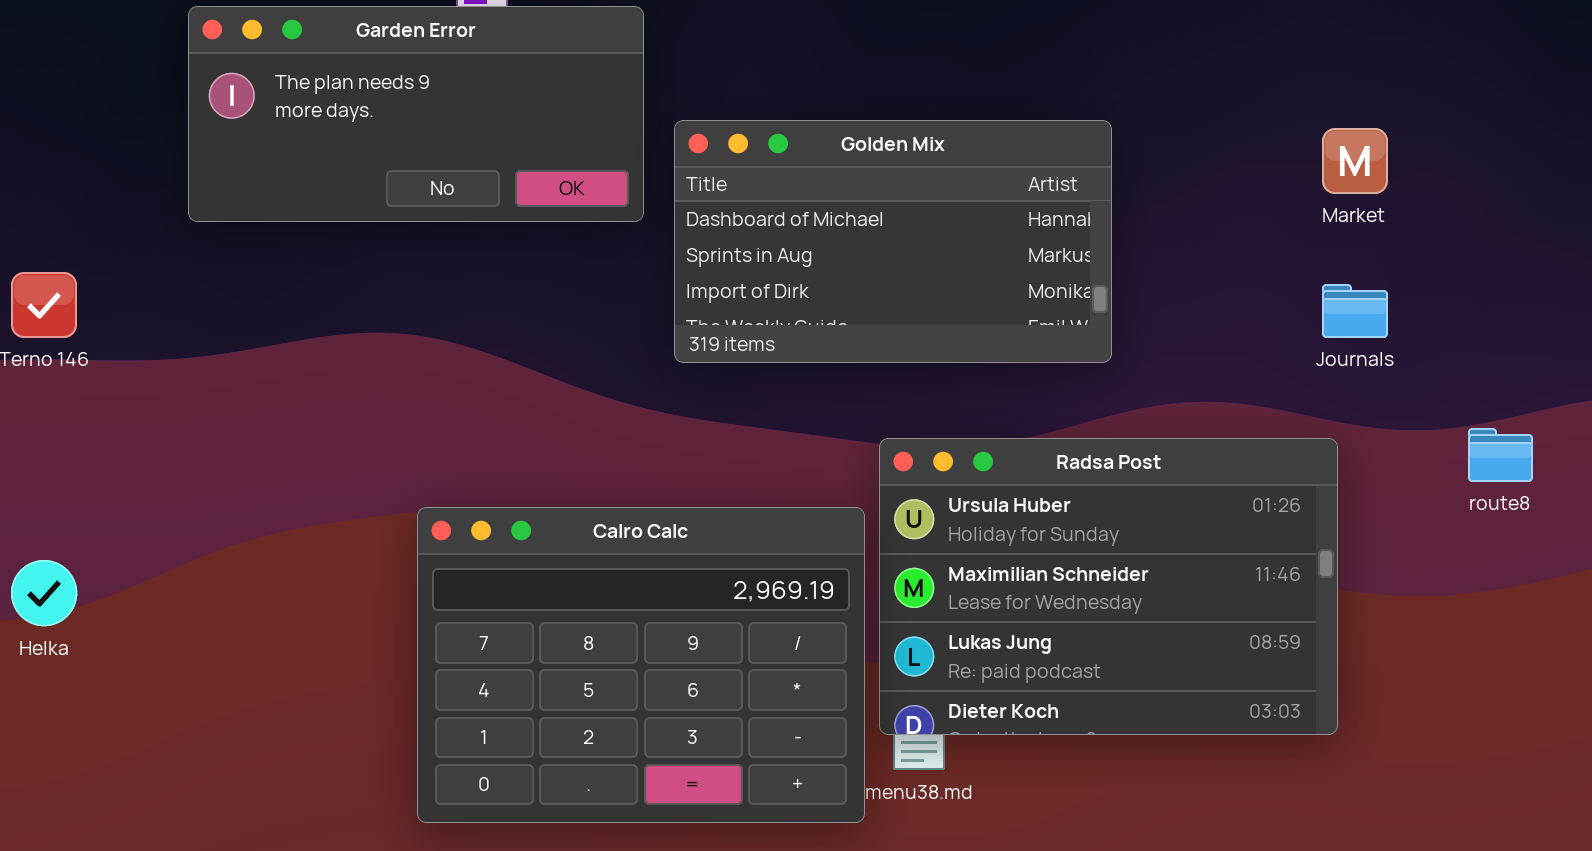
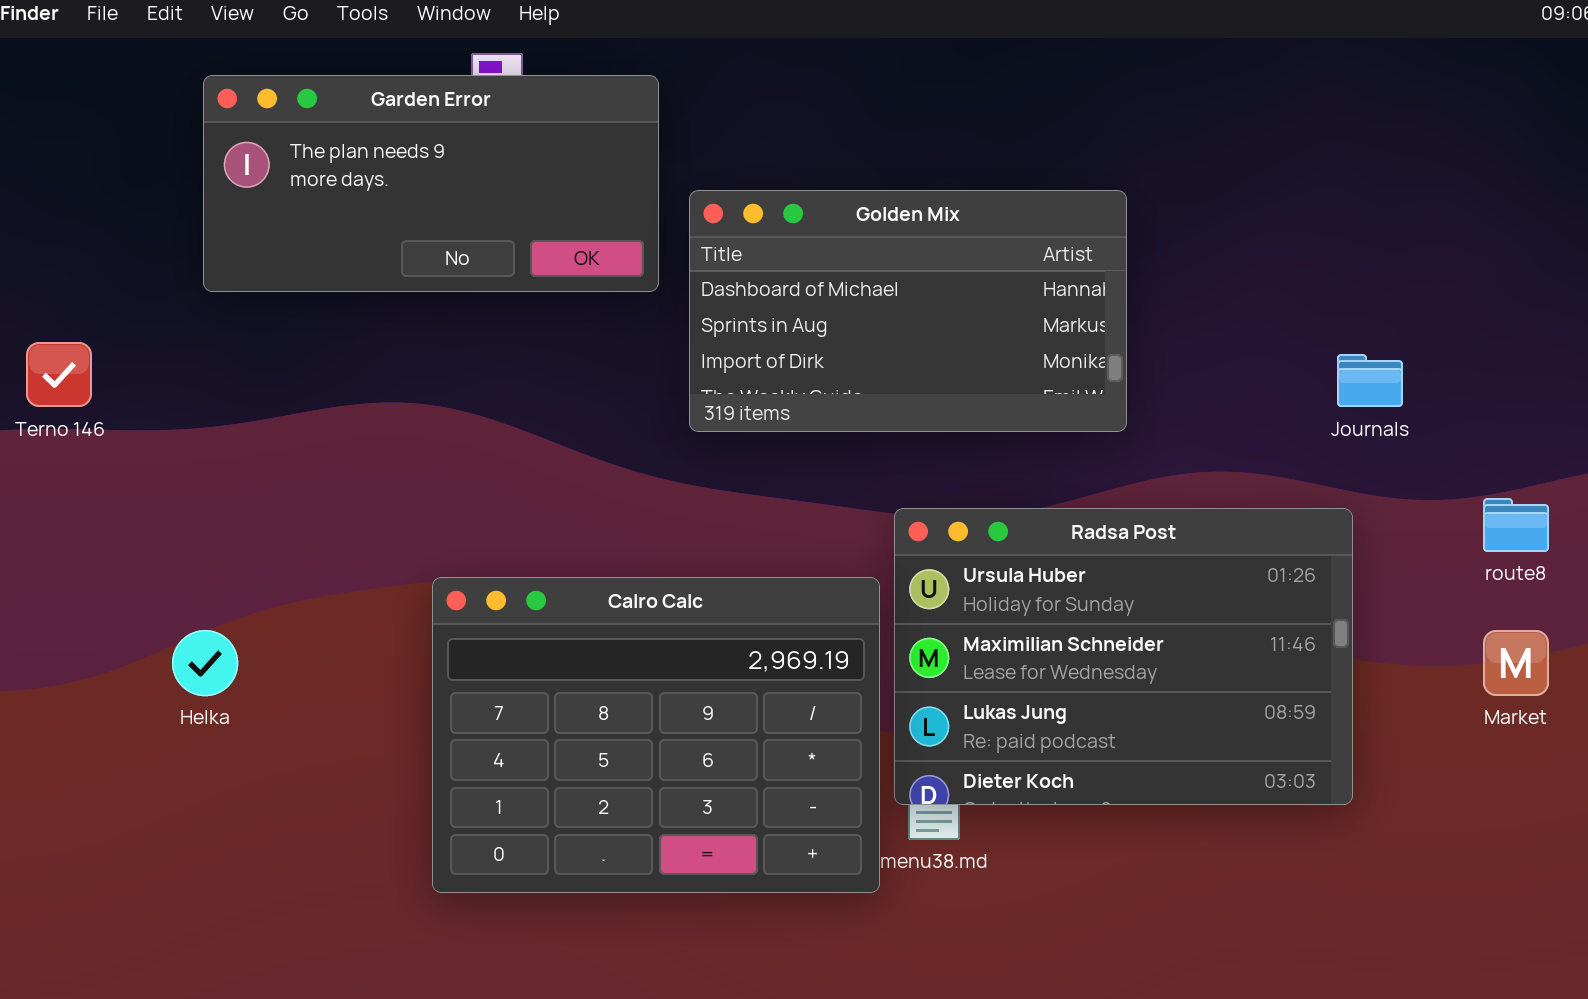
Market: [1322,128,1388,194] -> [1483,630,1549,696], moved
Helka: [11,560,77,626] -> [172,630,238,696], moved

